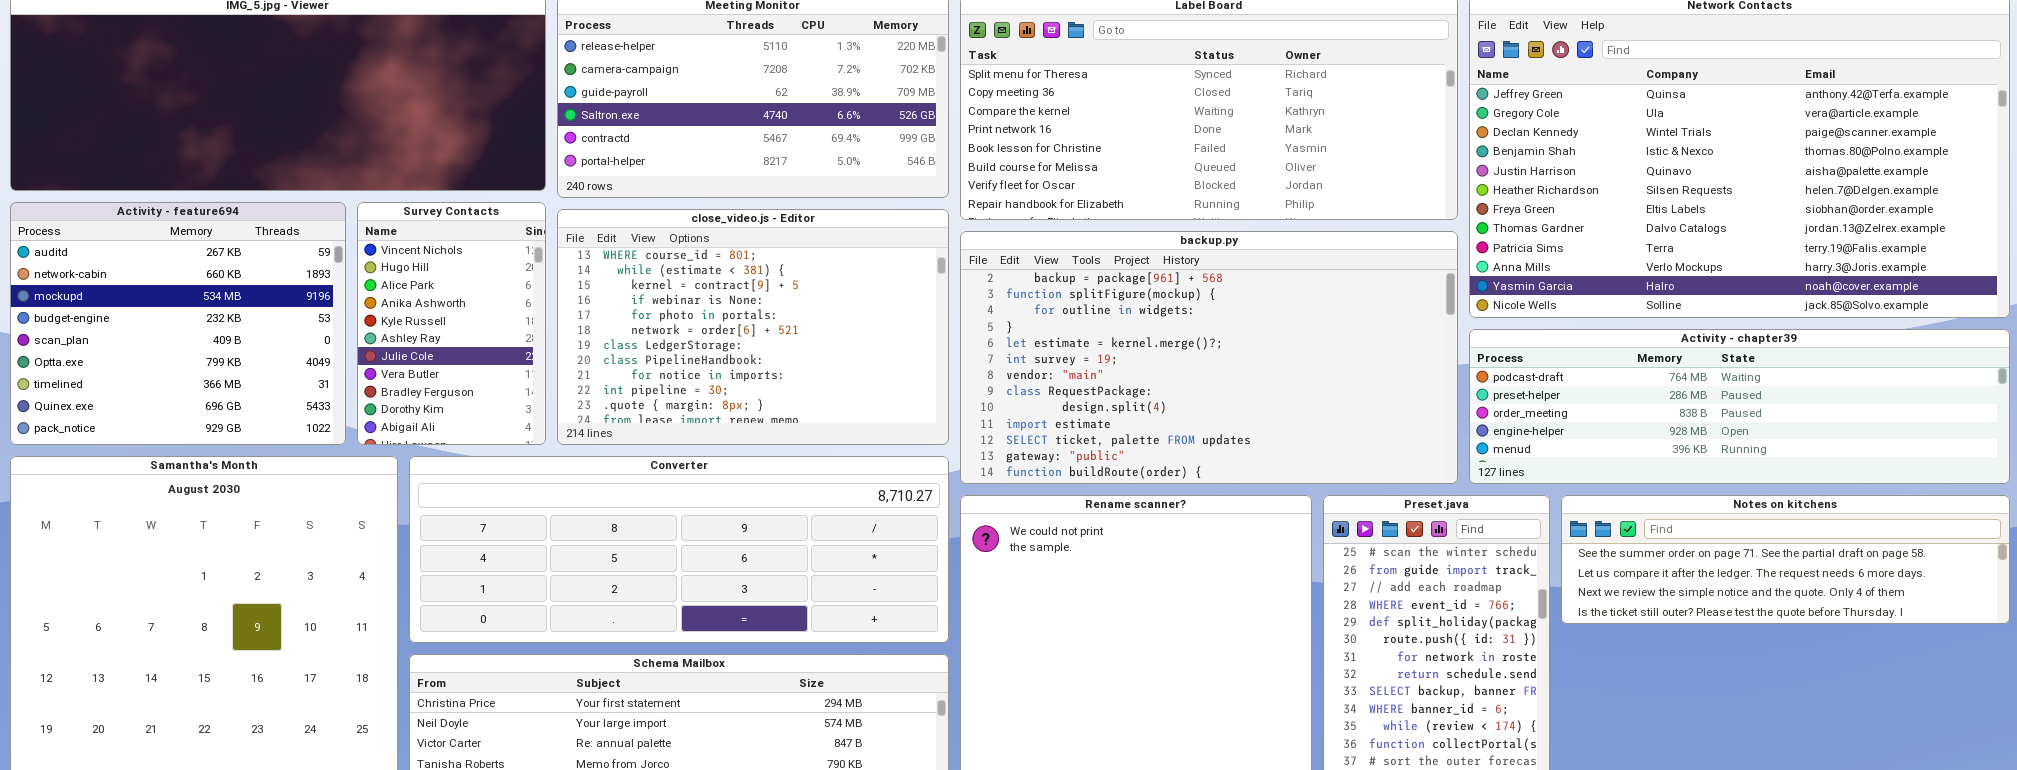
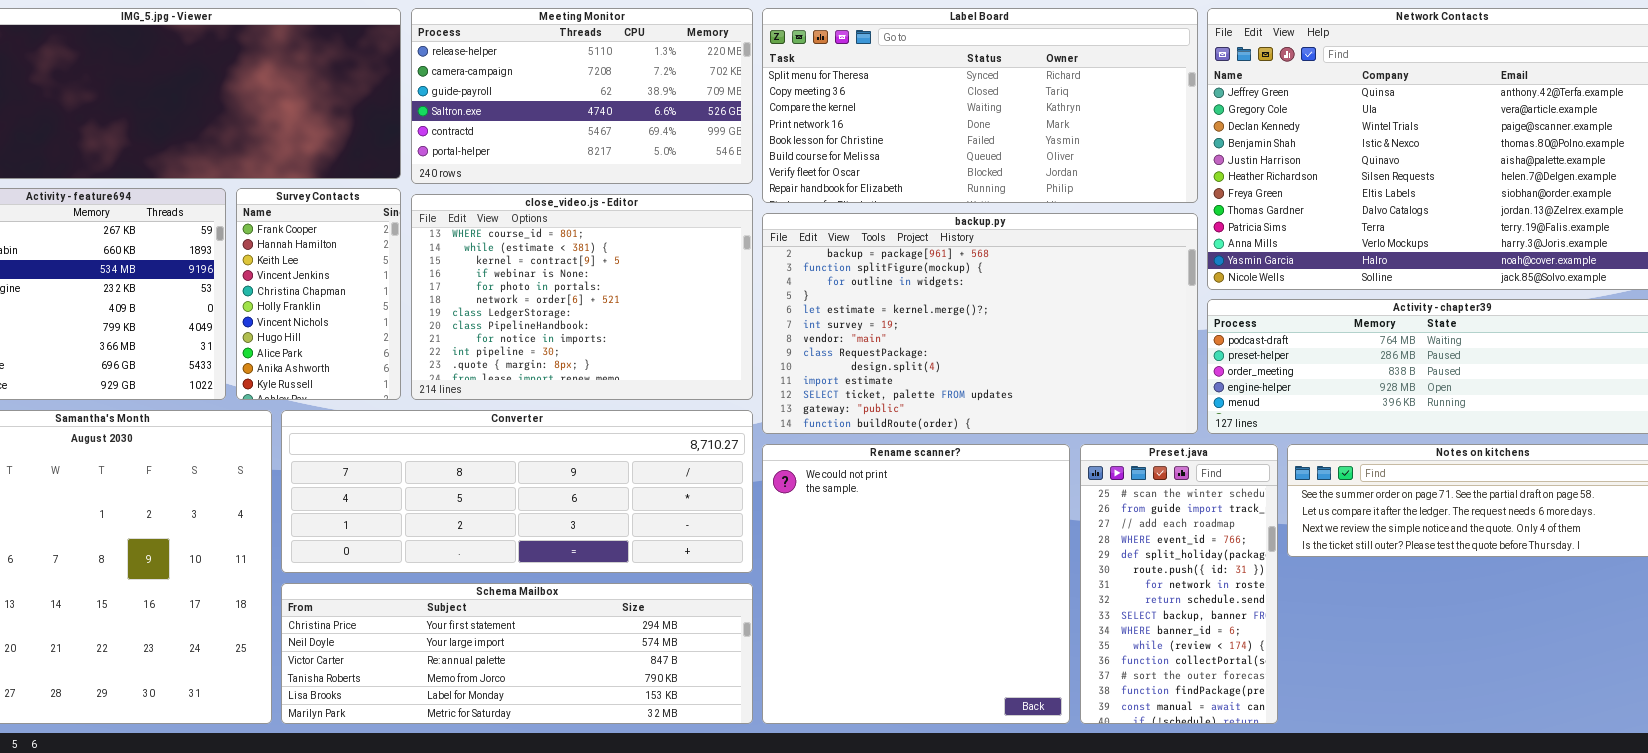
Survey Contacts: [357,202,546,445] -> [236,188,401,400], scrolled up 6 rows

